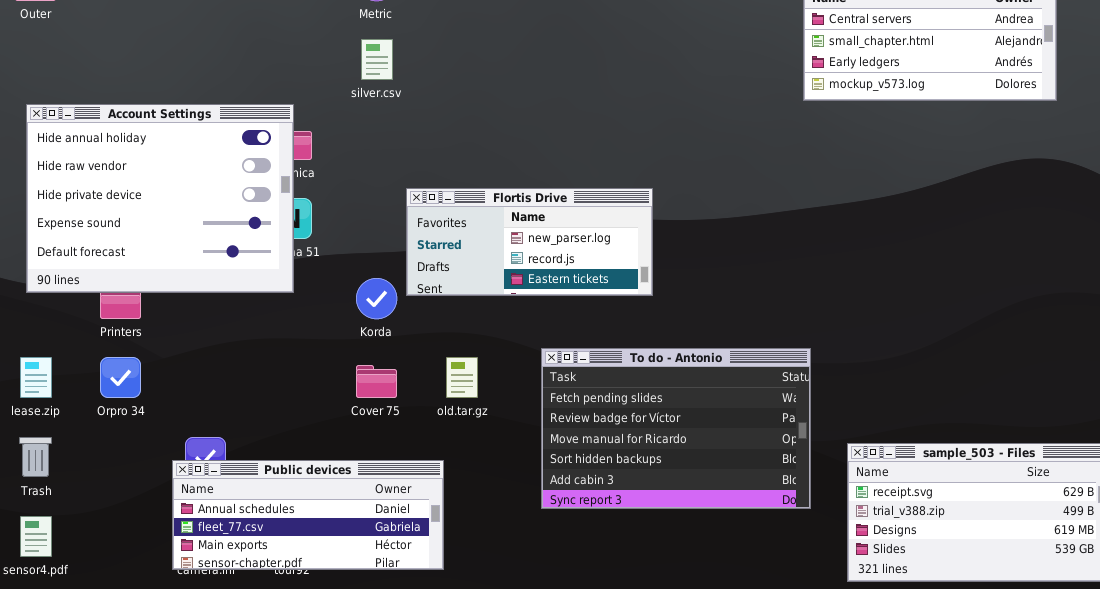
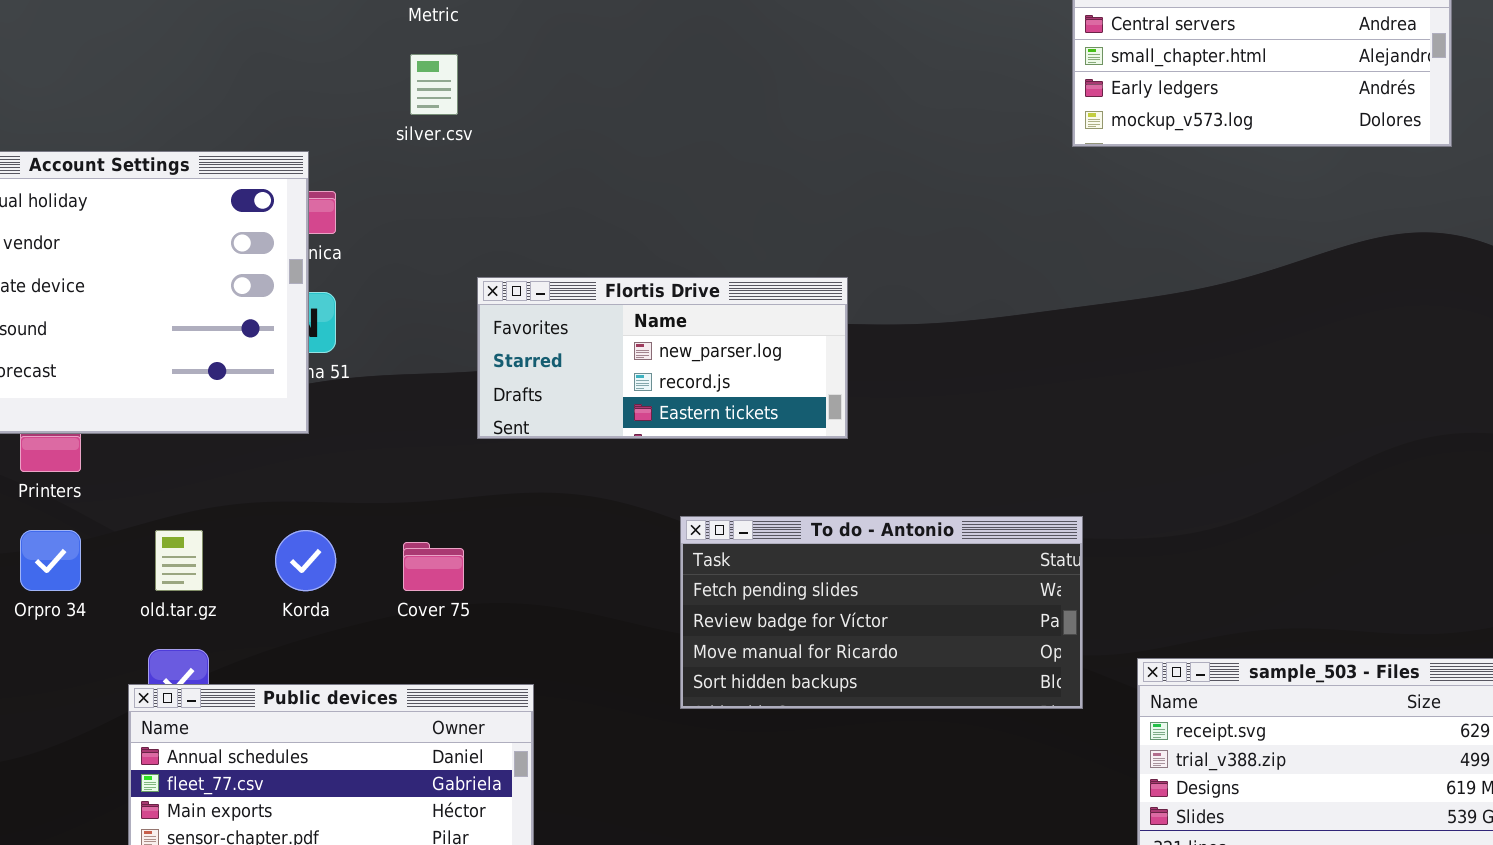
Korda: [356,278,397,319] -> [275,530,336,591], moved
To do - Antonio: [541,348,811,509] -> [680,516,1083,709], resized
old.tar.gz: [446,357,478,398] -> [155,530,203,591], moved

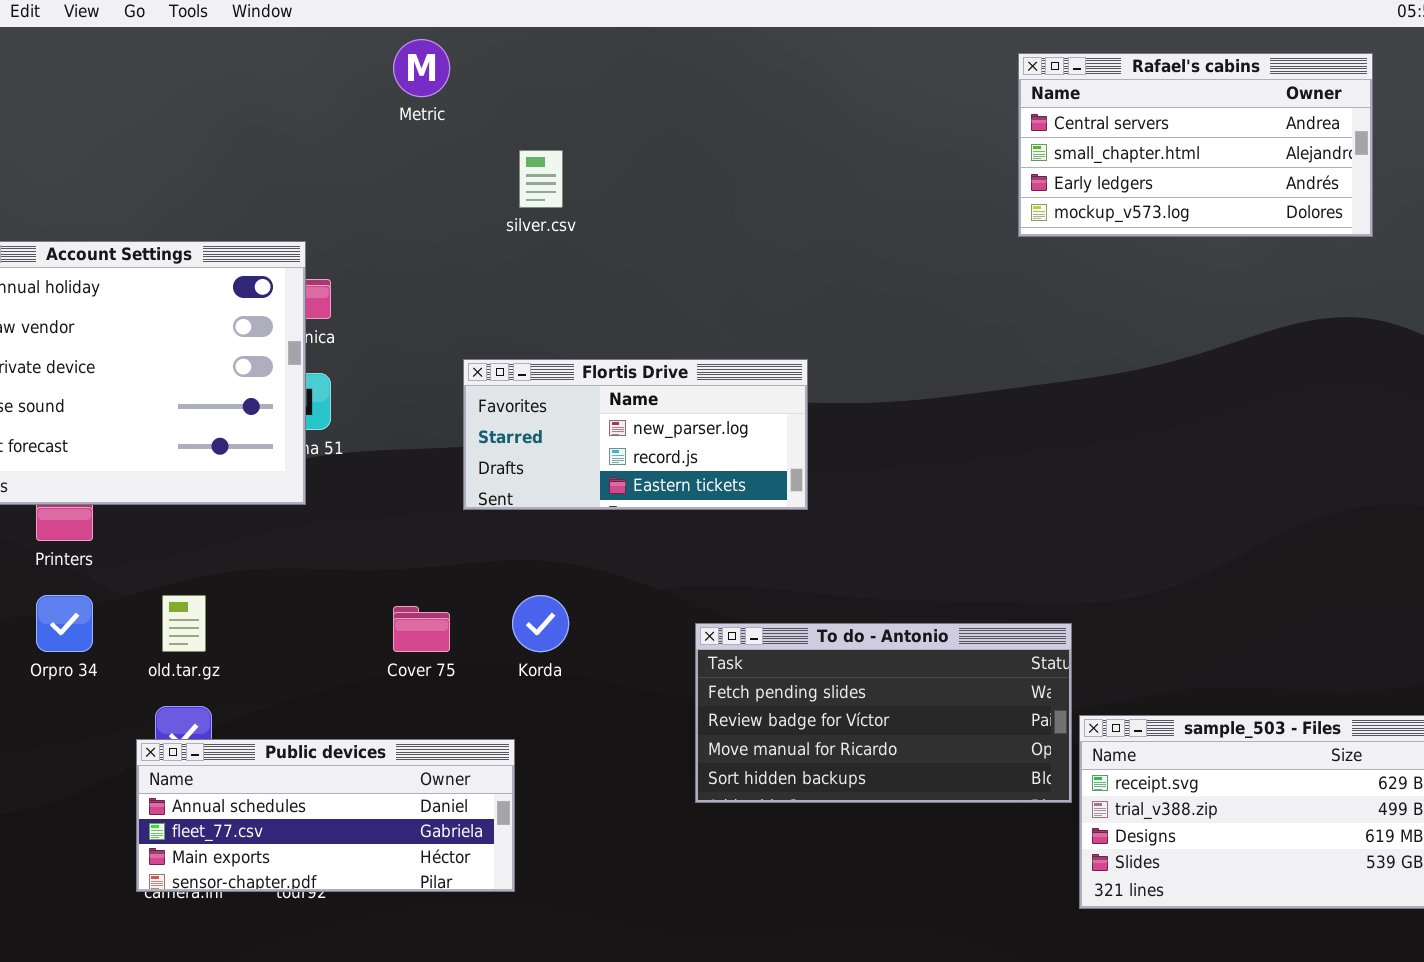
silver.csv: [410,54,458,115] -> [519,150,563,208], moved
To do - Antonio: [680,516,1083,709] -> [695,623,1072,803], moved
Korda: [275,530,336,591] -> [512,595,569,652], moved

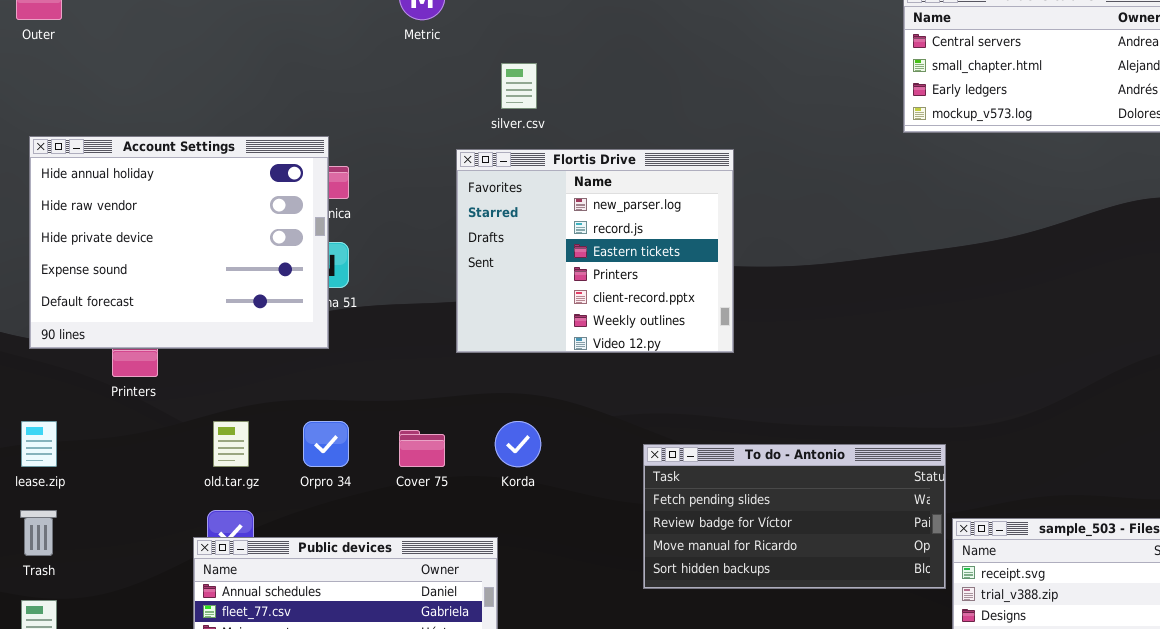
Flortis Drive: [463,359,808,510] -> [456,149,734,353], resized
Orpro 34: [36,595,93,652] -> [303,421,349,467], moved

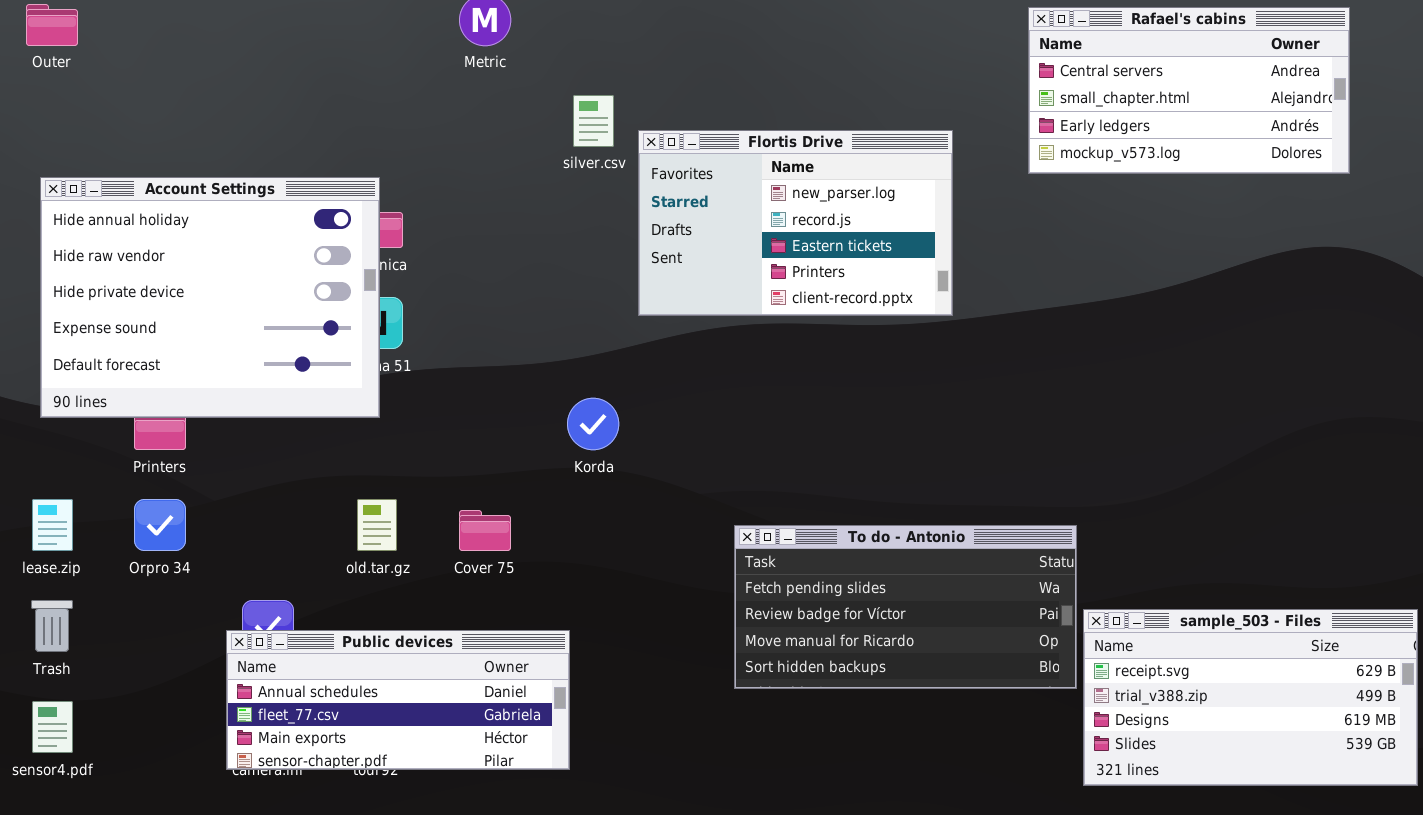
Flortis Drive: [456,149,734,353] -> [638,130,953,316], moved, resized
old.tar.gz: [213,421,249,467] -> [357,499,397,551], moved
Orpro 34: [303,421,349,467] -> [134,499,186,551], moved
Korda: [495,421,541,467] -> [567,398,619,450], moved

